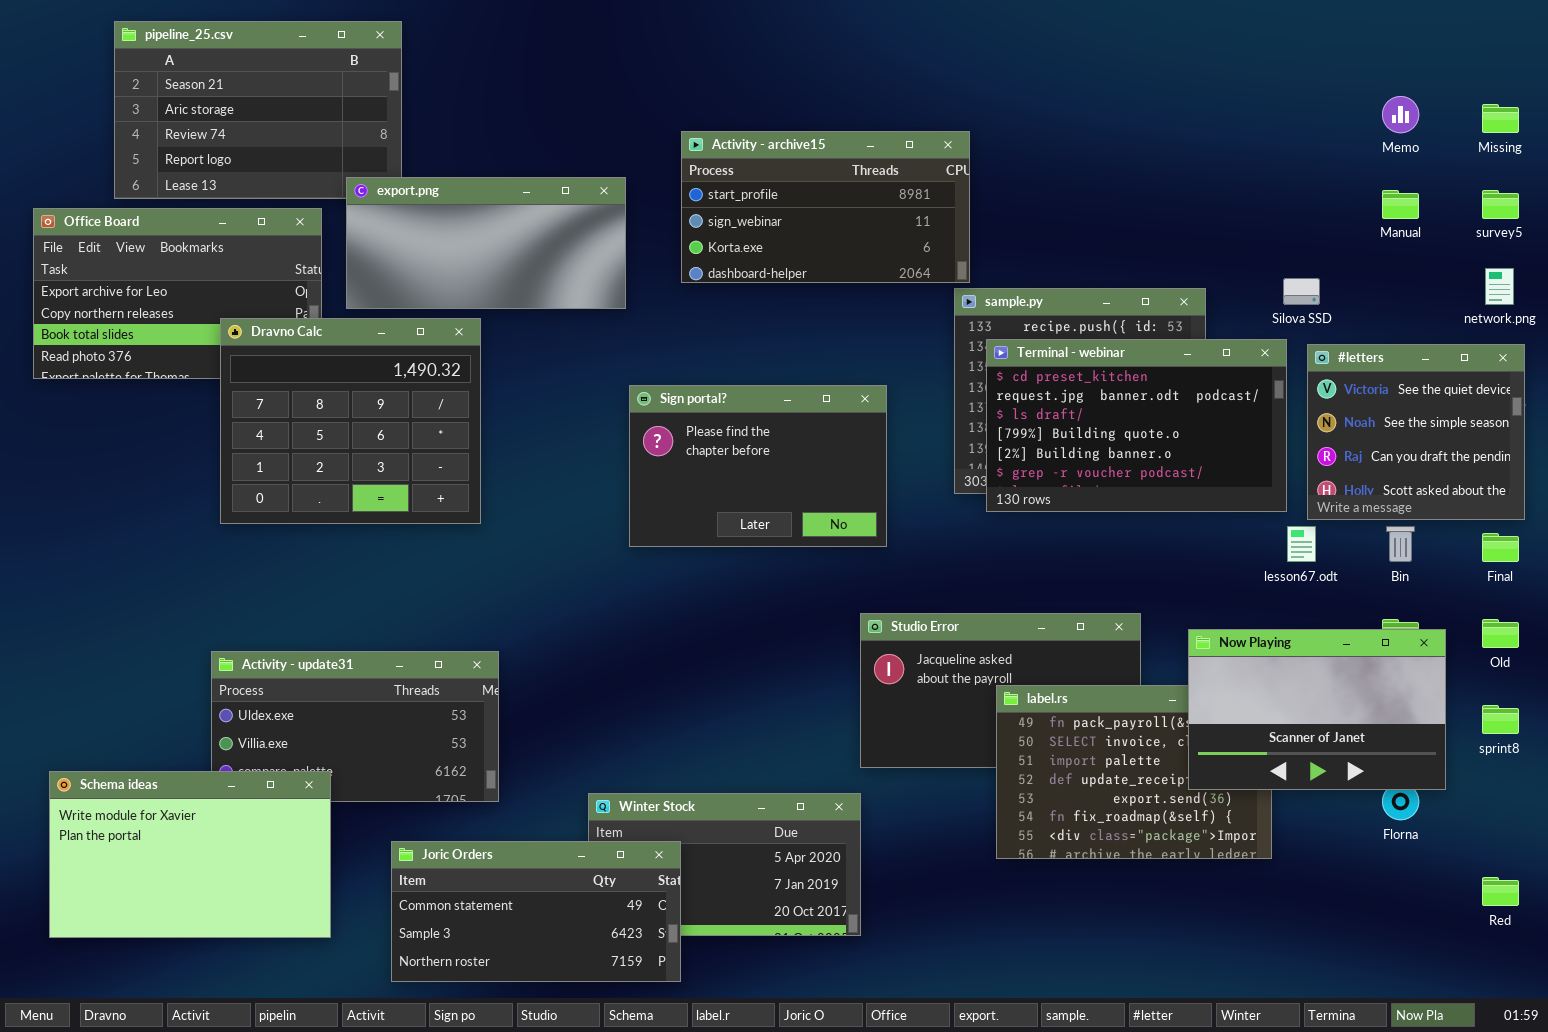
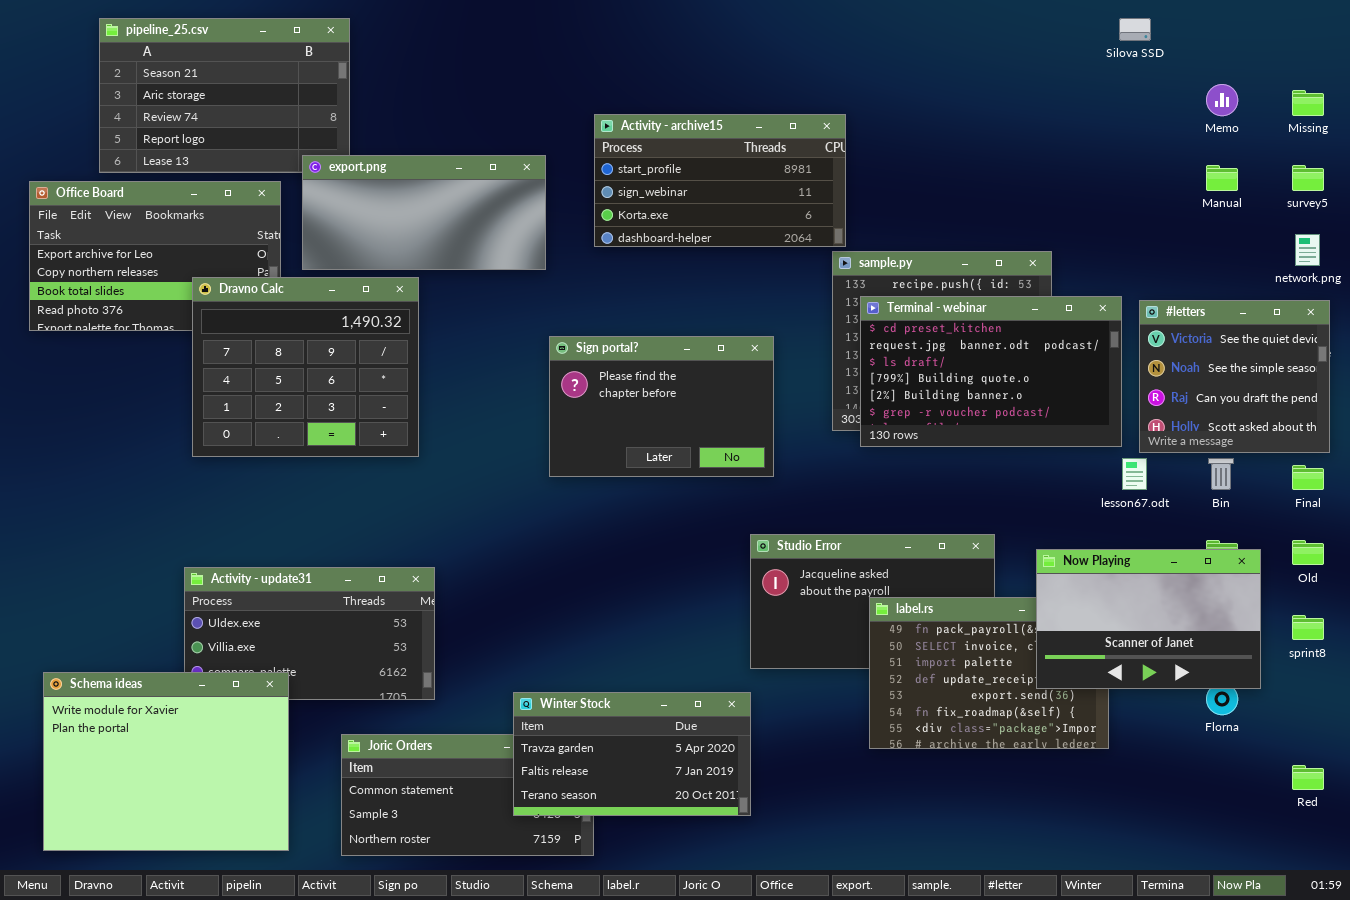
Silova SSD: [1283,278,1320,305] -> [1119,18,1151,41], moved
Schema ideas: [49,771,331,938] -> [43,672,289,851], resized
Winter Stock: [588,793,861,936] -> [513,692,751,816], raised

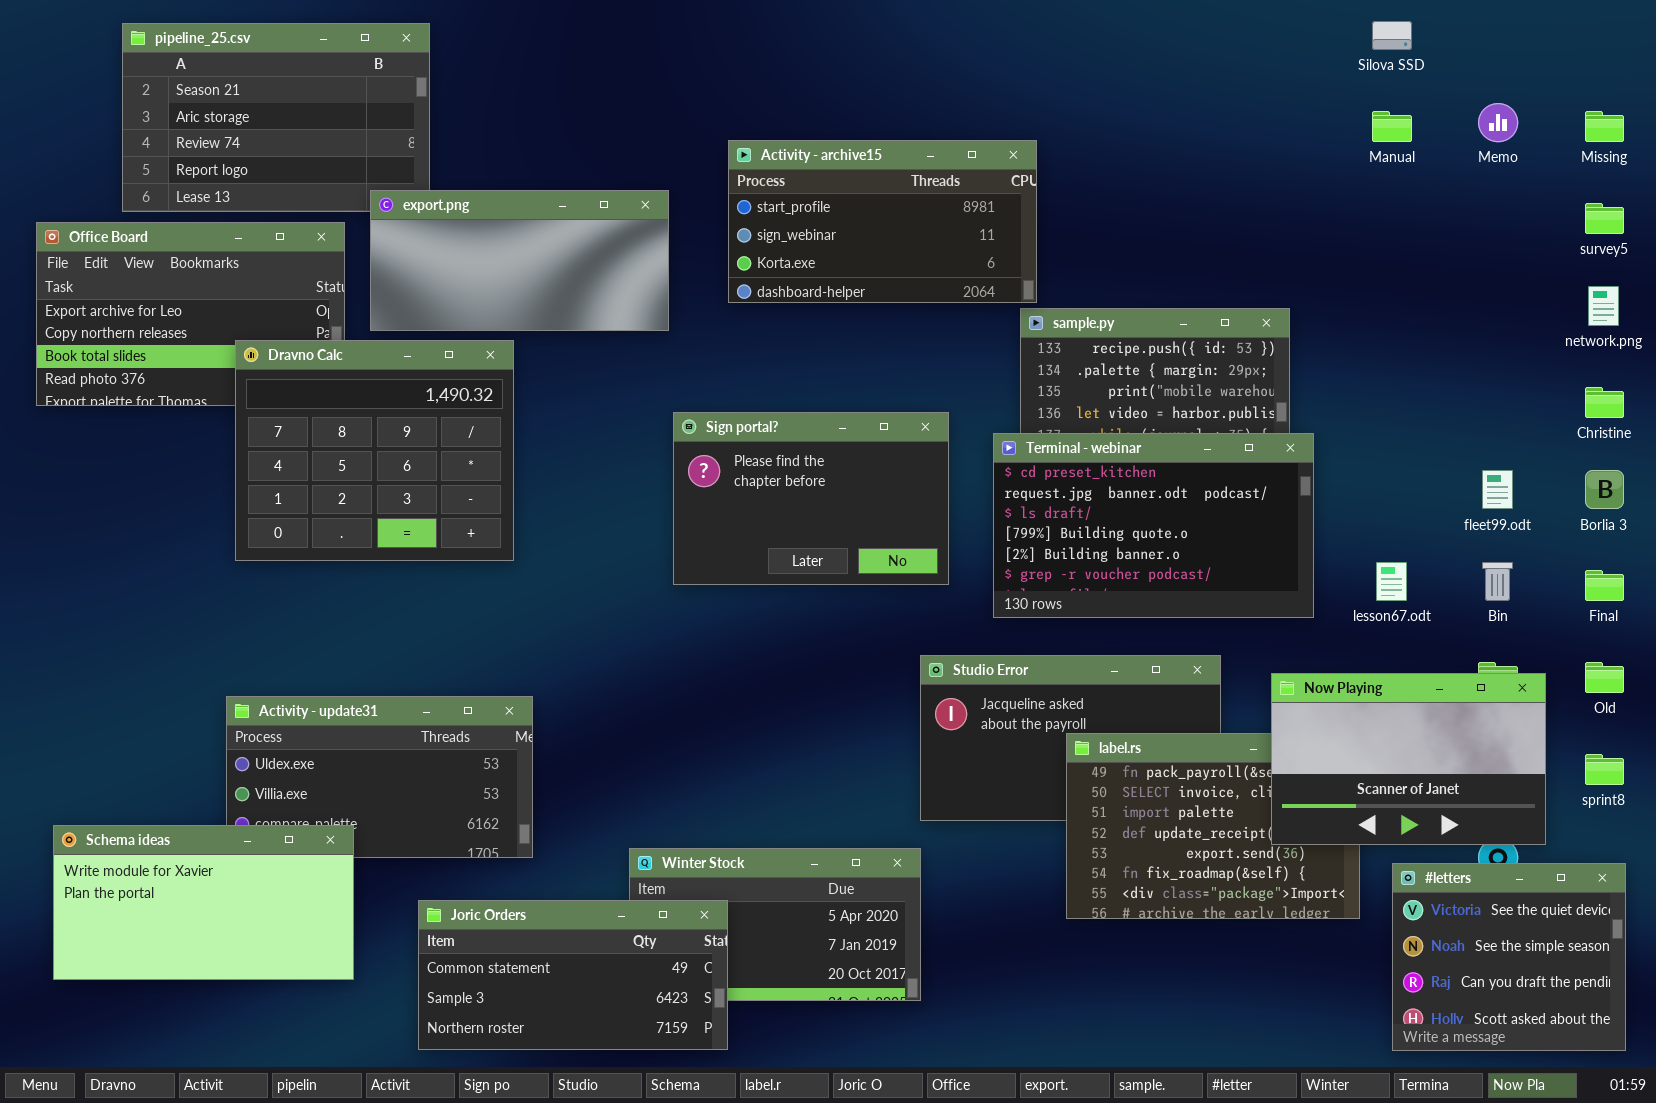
Manual: [1206,165,1238,191] -> [1372,111,1412,142], moved
Terminal - webinar: [860,296,1122,447] -> [993,433,1314,618], moved
#letters: [1139,300,1330,453] -> [1392,863,1626,1051], moved
Schema ideas: [43,672,289,851] -> [53,825,354,980], resized
Joric Orders: [341,734,594,856] -> [418,900,728,1050], raised

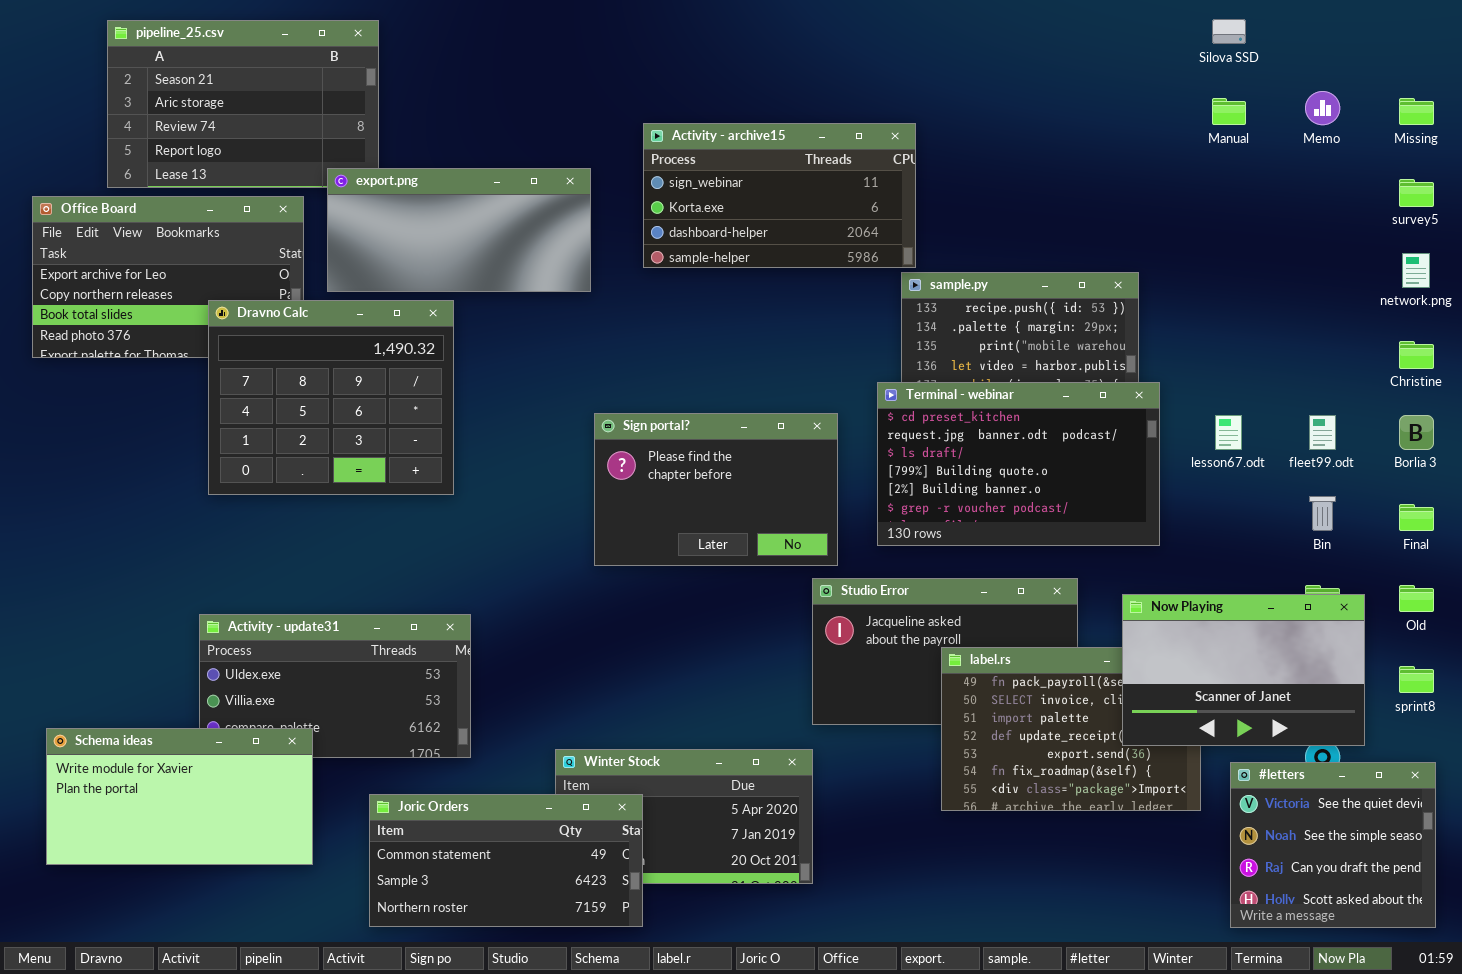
Activity - archive15: [728,140,1037,303] -> [643,123,916,268], scrolled down 1 row
Sign portal?: [673,412,949,585] -> [594,413,838,566], moved
lesson67.odt: [1376,562,1407,601] -> [1215,415,1242,450], moved

